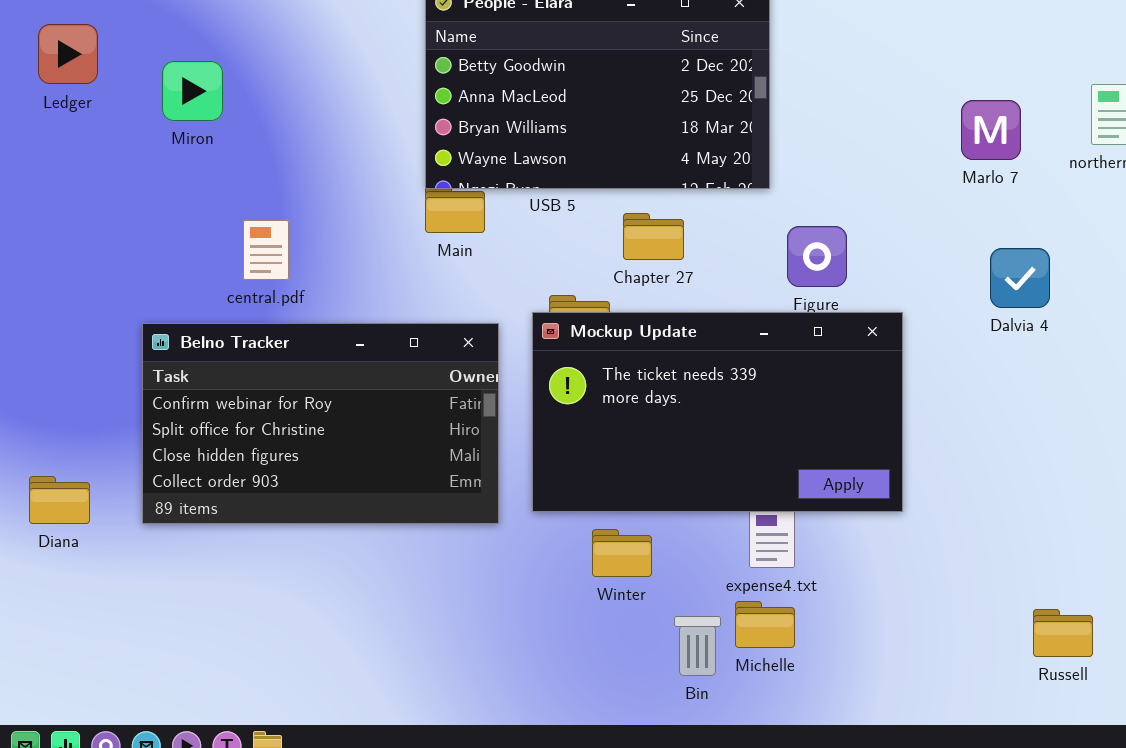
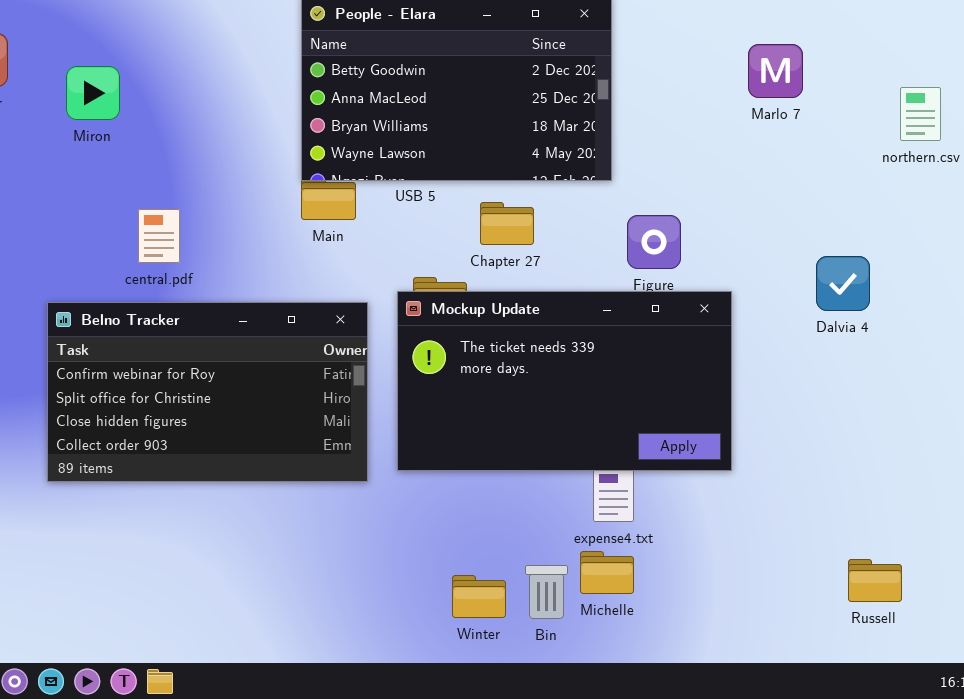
Marlo 7: [961,100,1021,160] -> [748,44,803,98], moved
Dalvia 4: [990,248,1050,308] -> [816,256,870,311], moved
Winter: [592,529,652,577] -> [452,575,506,618], moved

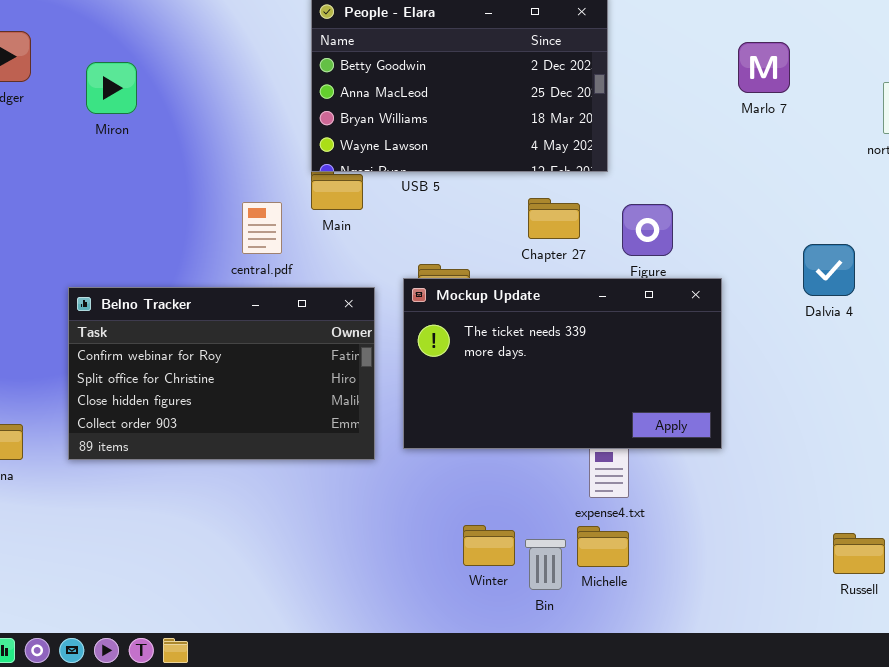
Chapter 27: [480,202,534,245] -> [528,198,580,239], moved
central.pdf: [138,209,180,263] -> [242,202,282,254], moved
Winter: [452,575,506,618] -> [463,525,515,566], moved

